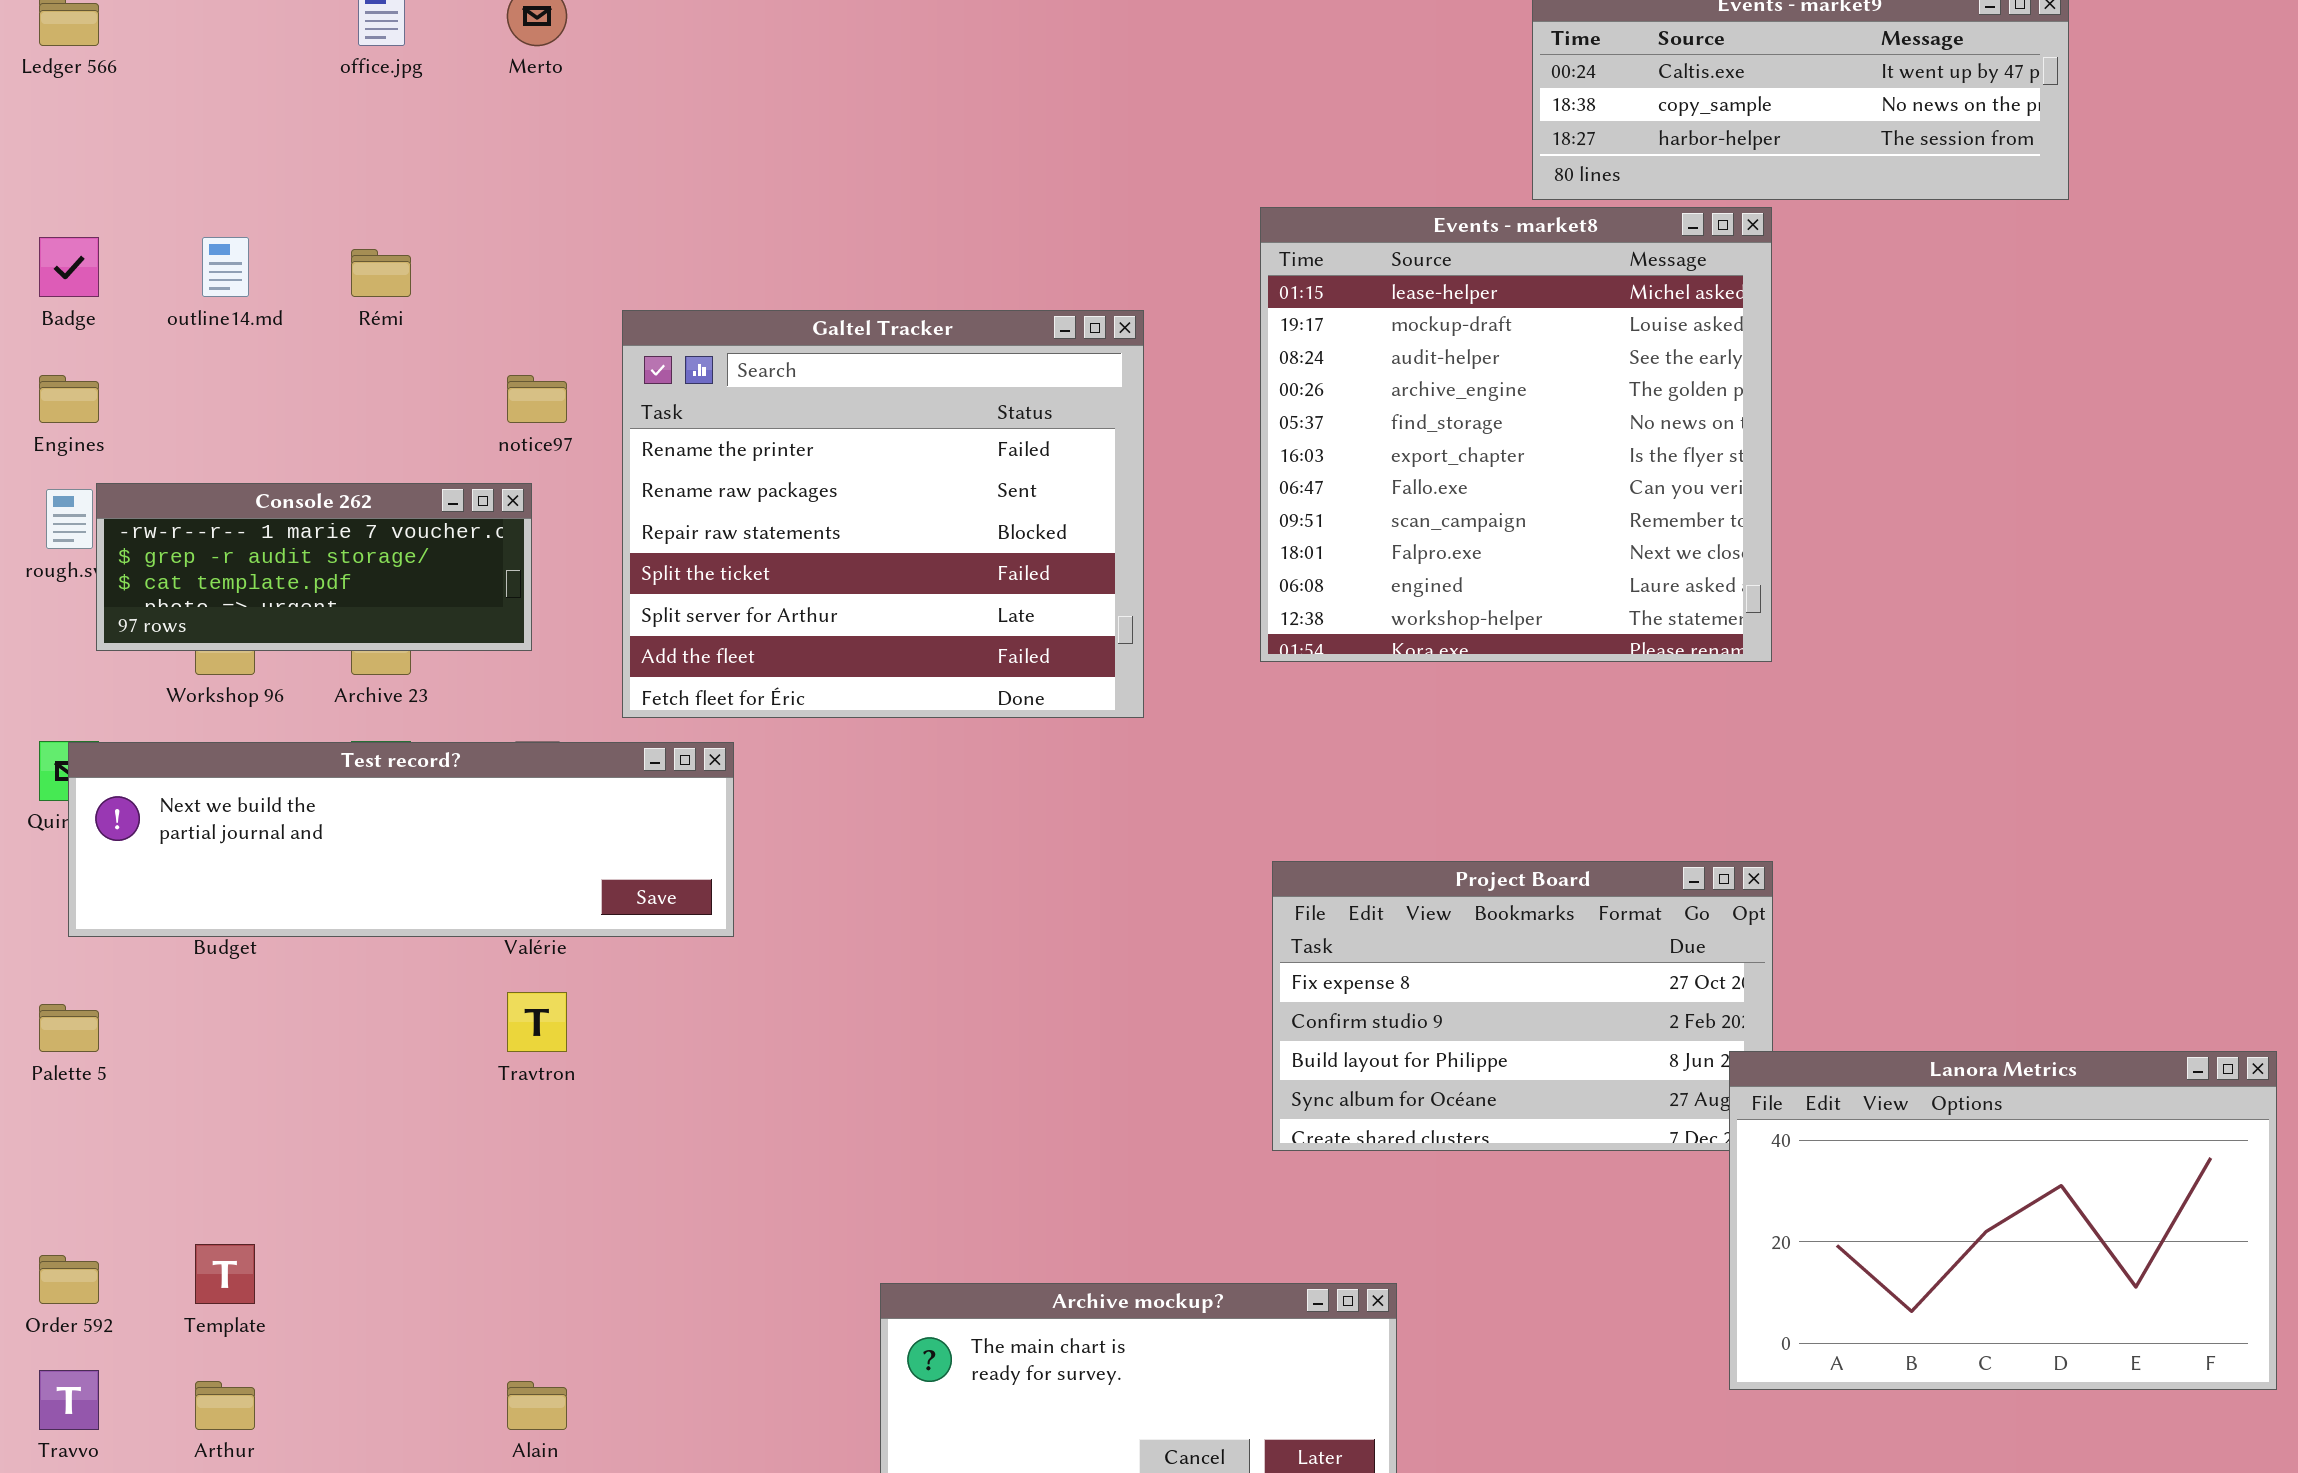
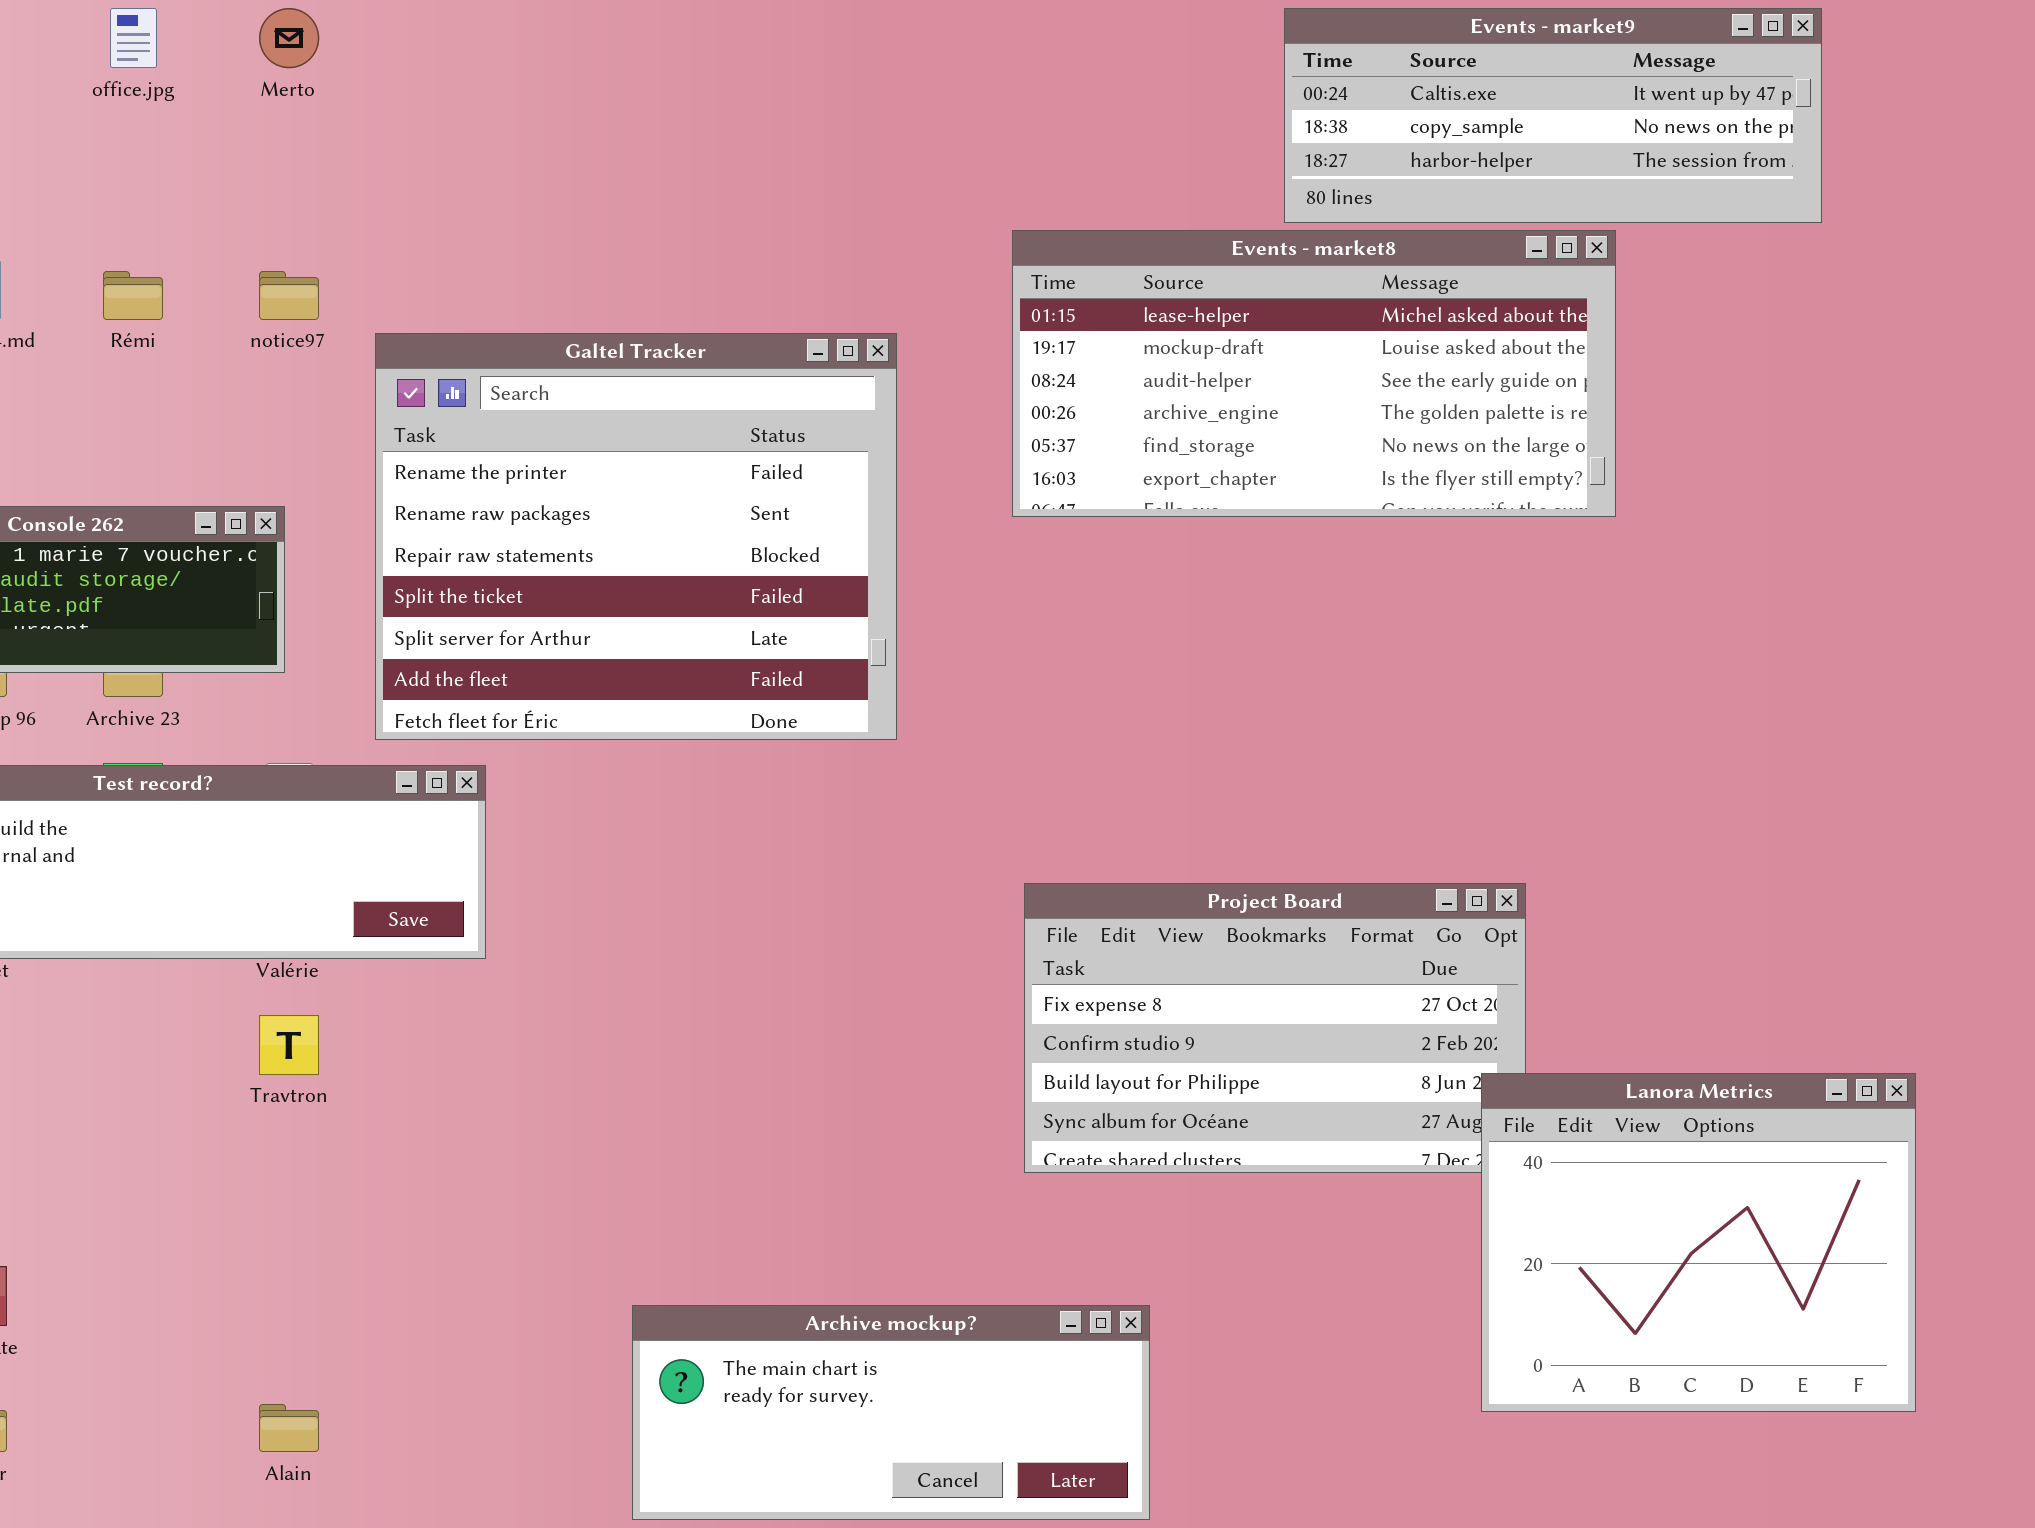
Events - market8: [1260,207,1772,662] -> [1012,230,1616,517], resized
notice97: [507,375,567,423] -> [259,271,319,320], moved
Lanora Metrics: [1729,1051,2277,1390] -> [1481,1073,1916,1412], resized

